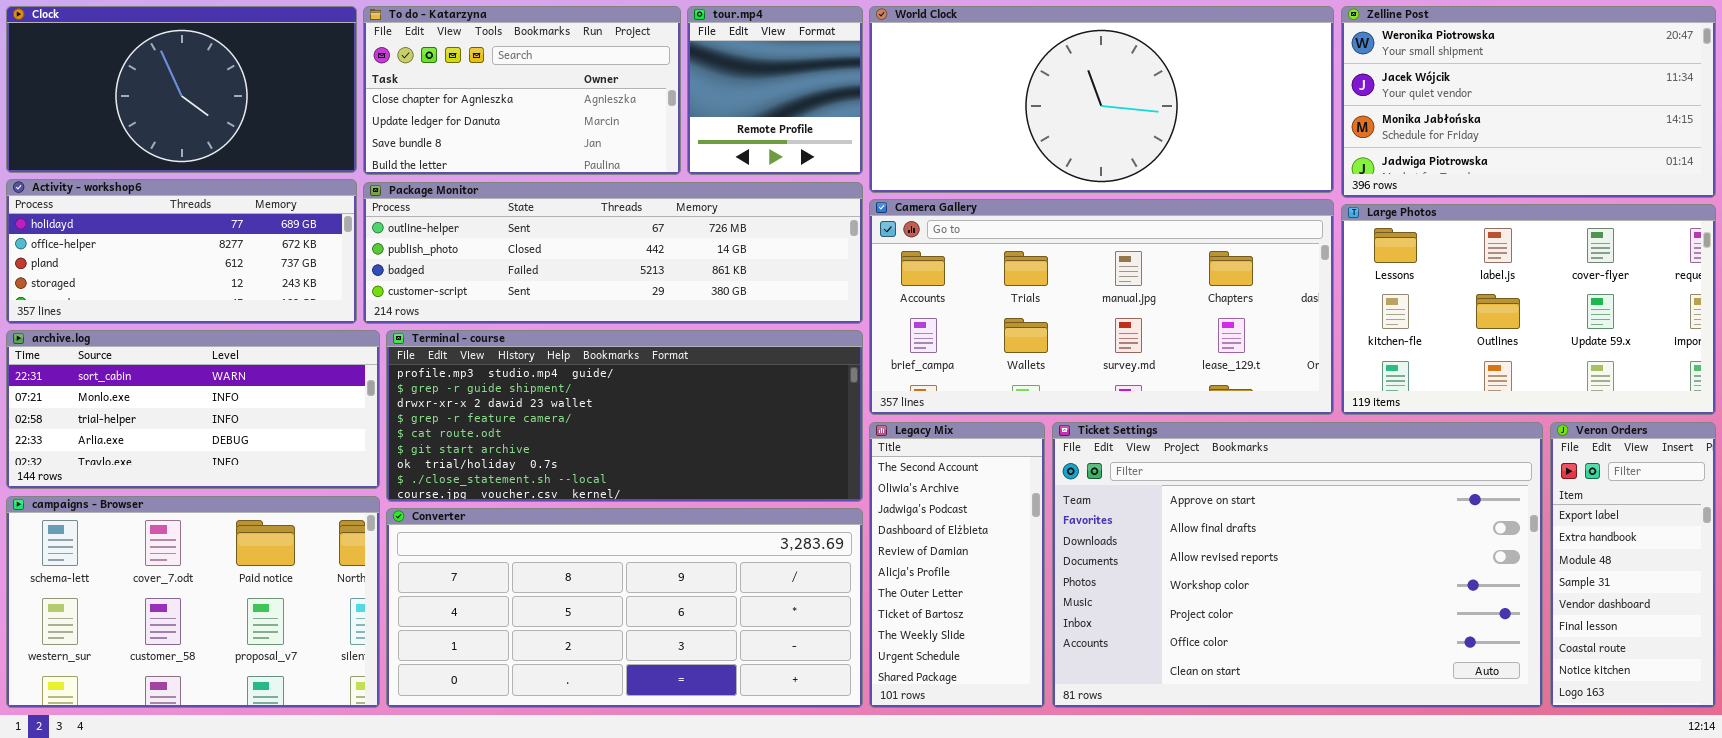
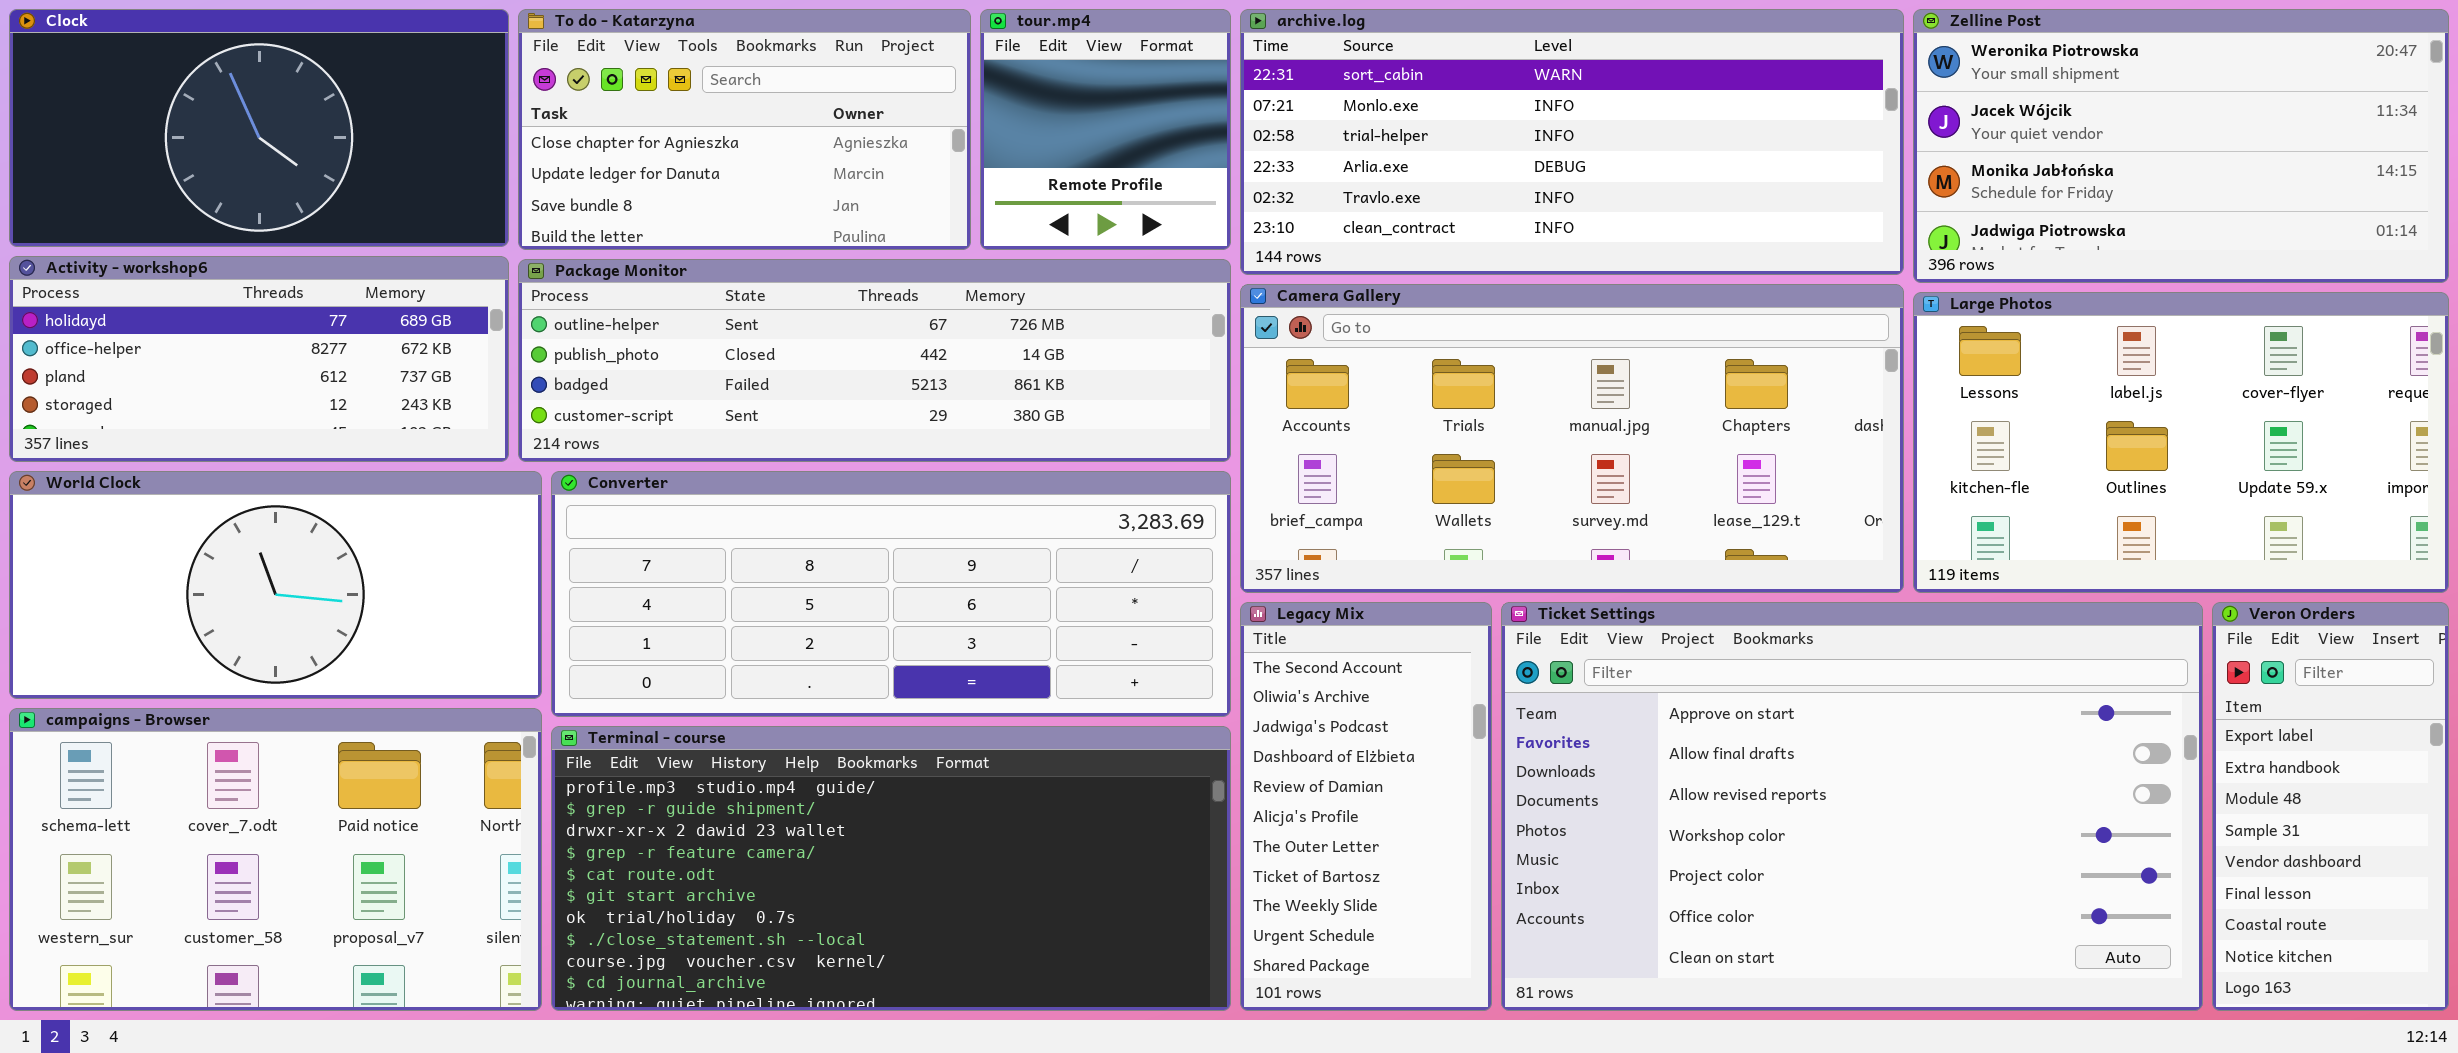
World Clock: [869,6,1334,193] -> [9,471,542,699], moved, resized
archive.log: [6,330,380,489] -> [1240,9,1904,275], moved, resized
Terminal - course: [386,330,863,502] -> [551,726,1231,1011], moved, resized
Converter: [386,508,863,708] -> [551,471,1231,717], moved, resized

